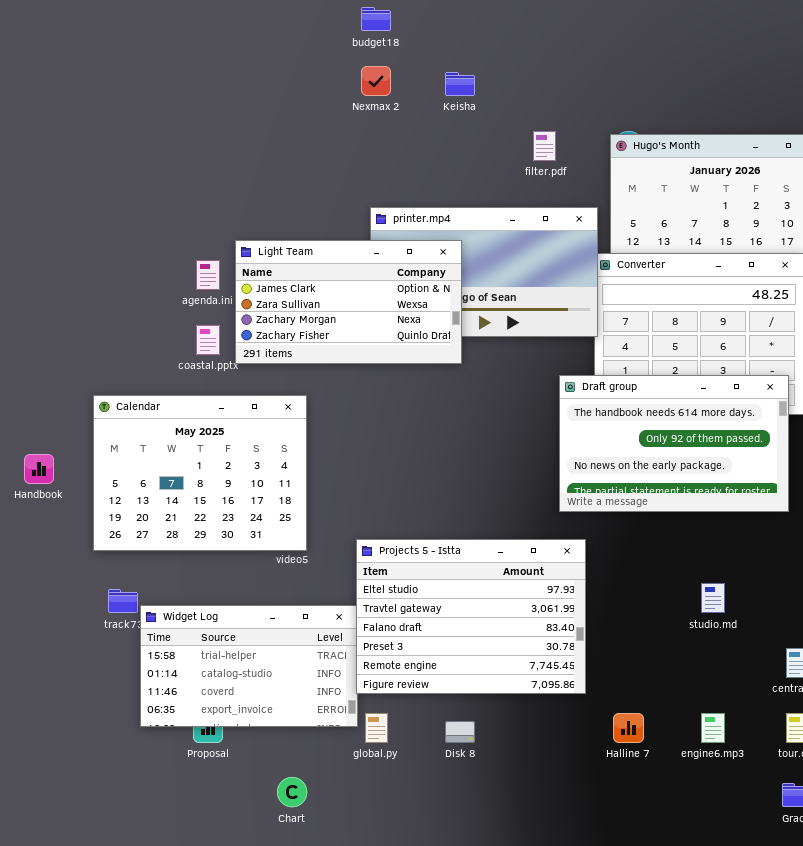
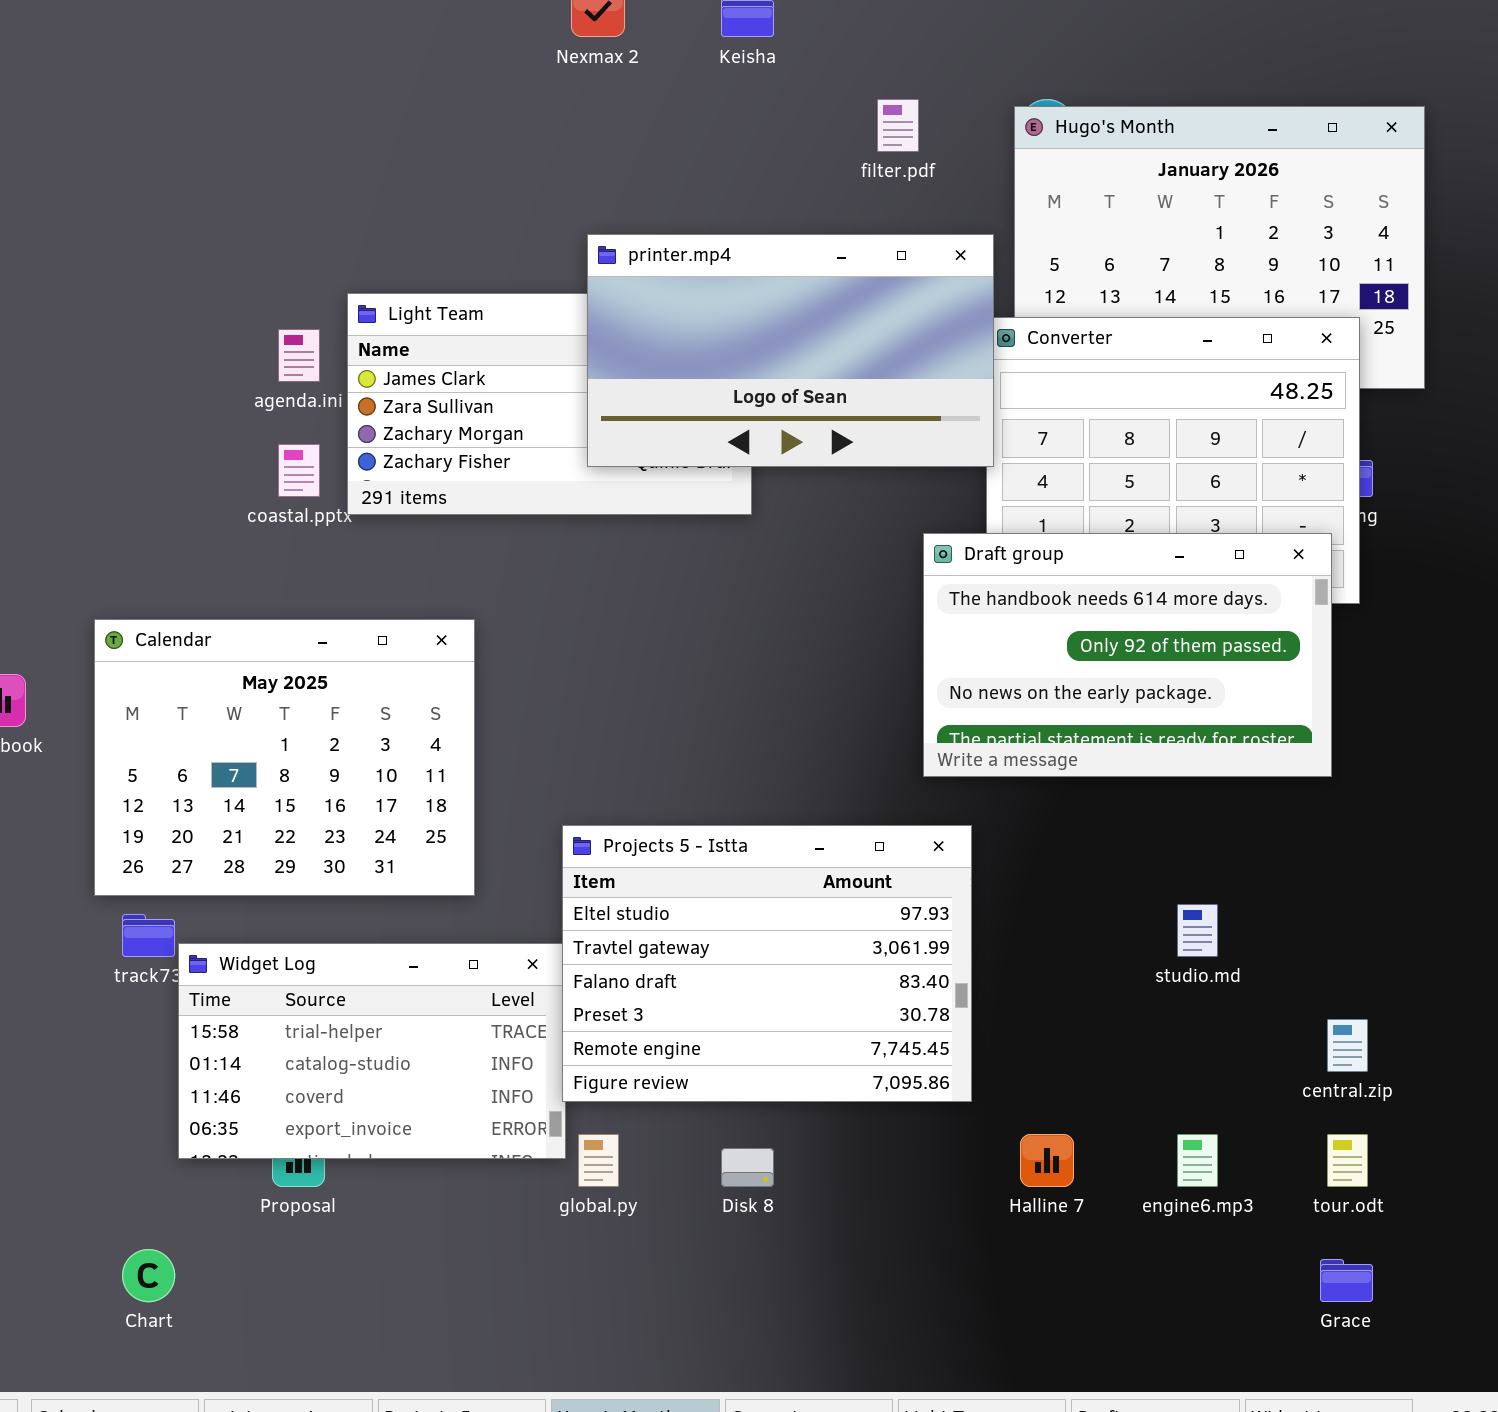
printer.mp4: [370,207,598,337] -> [587,234,994,467], raised
Calendar: [93,395,307,551] -> [94,619,475,896], moved
Chart: [277,777,307,807] -> [122,1249,175,1302], moved

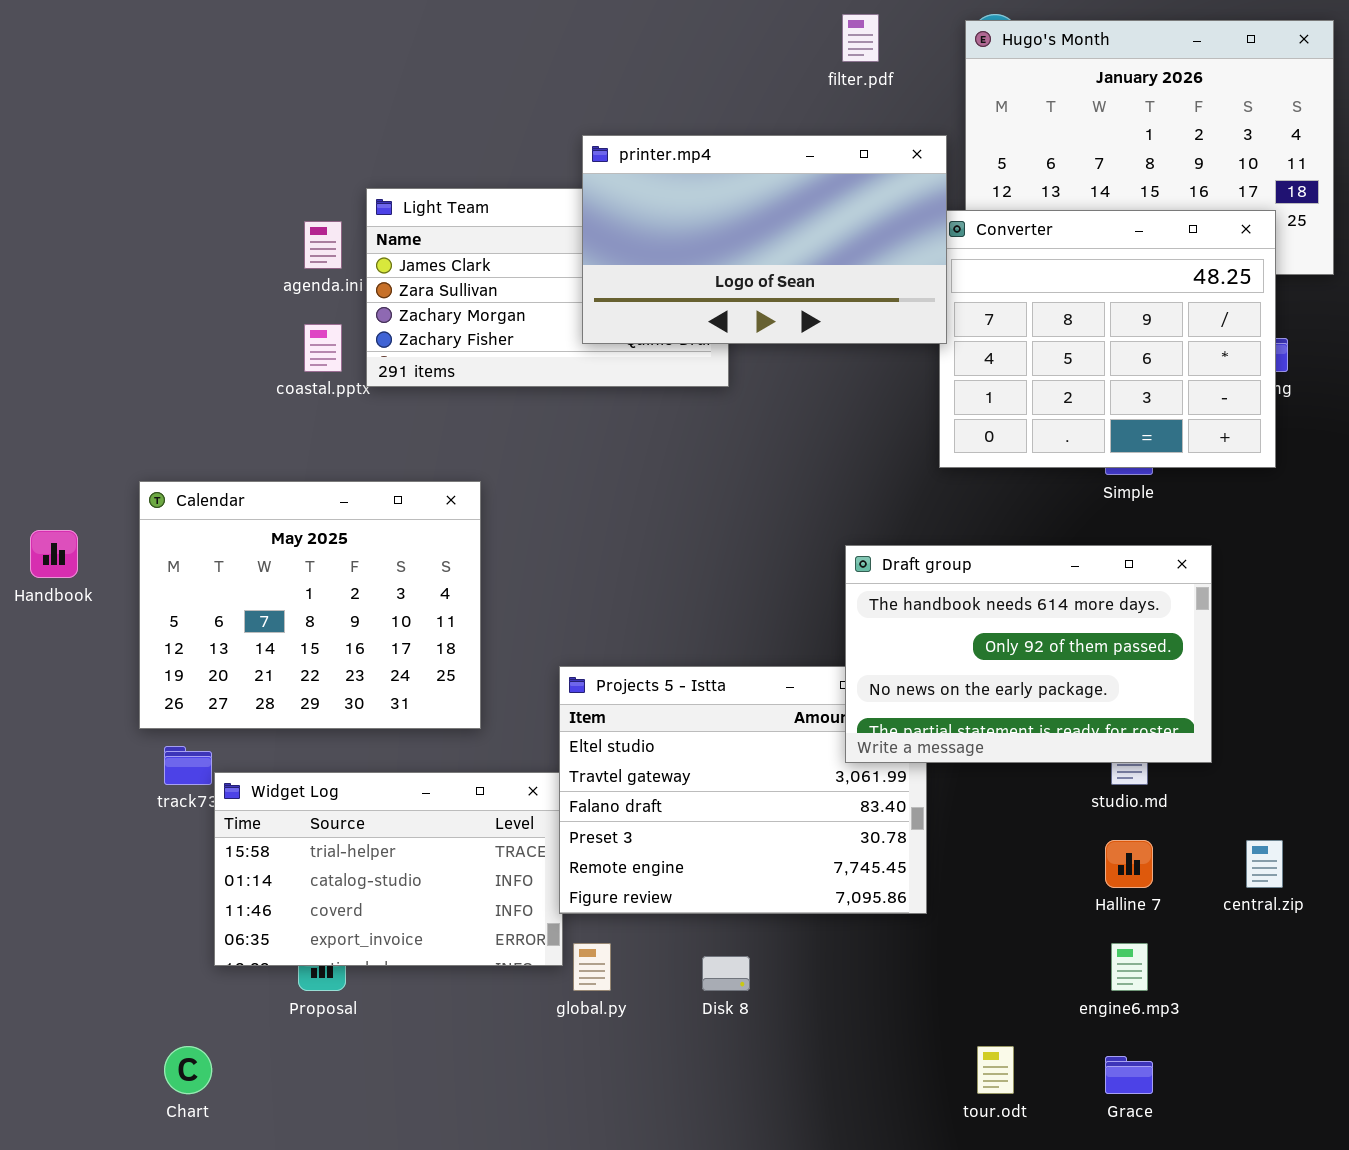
Draft group: [923,533,1332,777] -> [845,545,1212,763], moved
Halline 7: [1020,1134,1074,1187] -> [1105,840,1153,888], moved
tour.odt: [1327,1134,1368,1187] -> [977,1046,1014,1094], moved
Grace: [1320,1259,1373,1302] -> [1105,1056,1153,1094], moved

